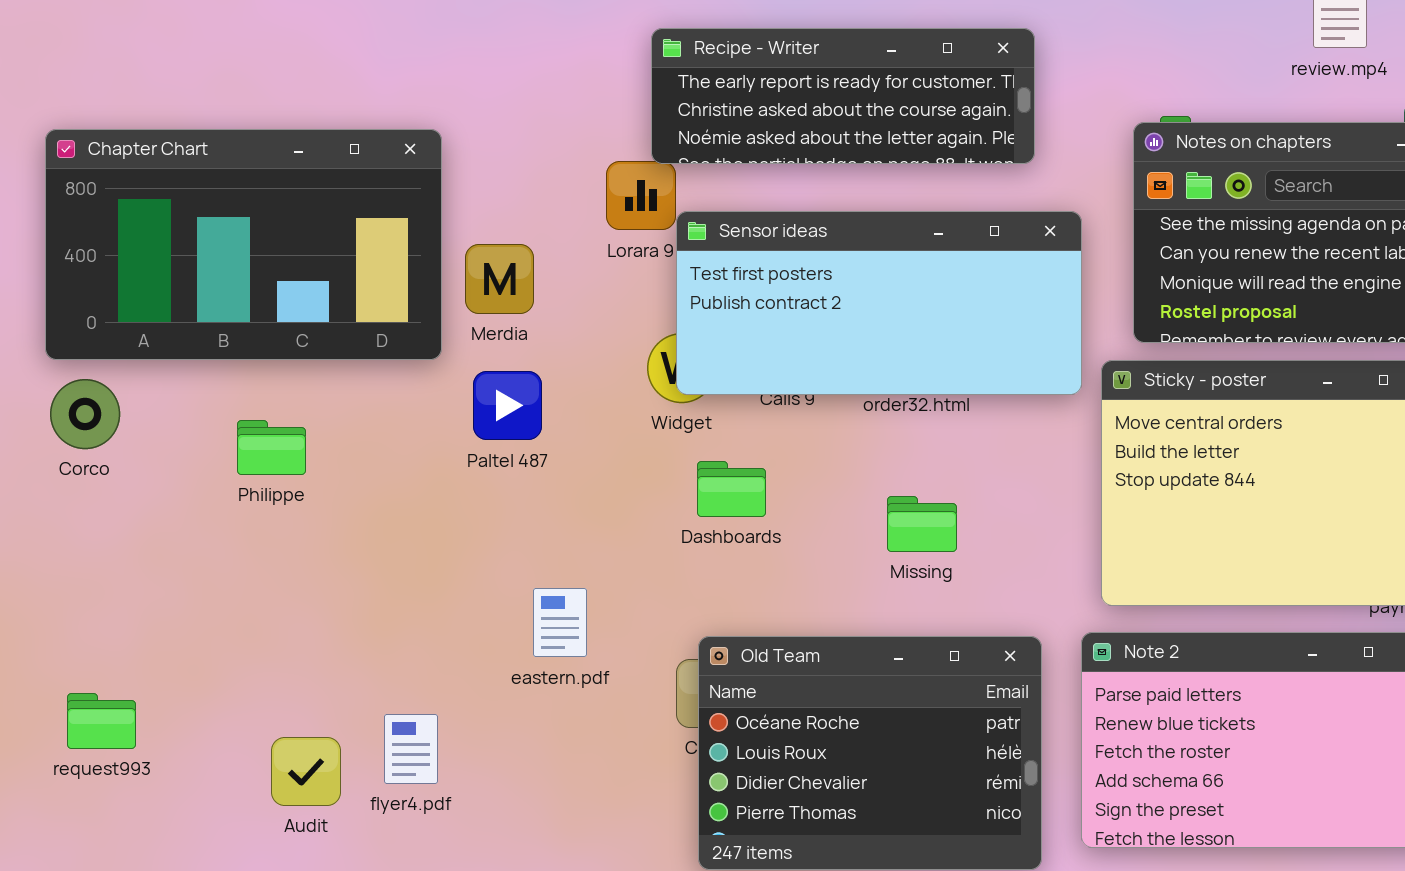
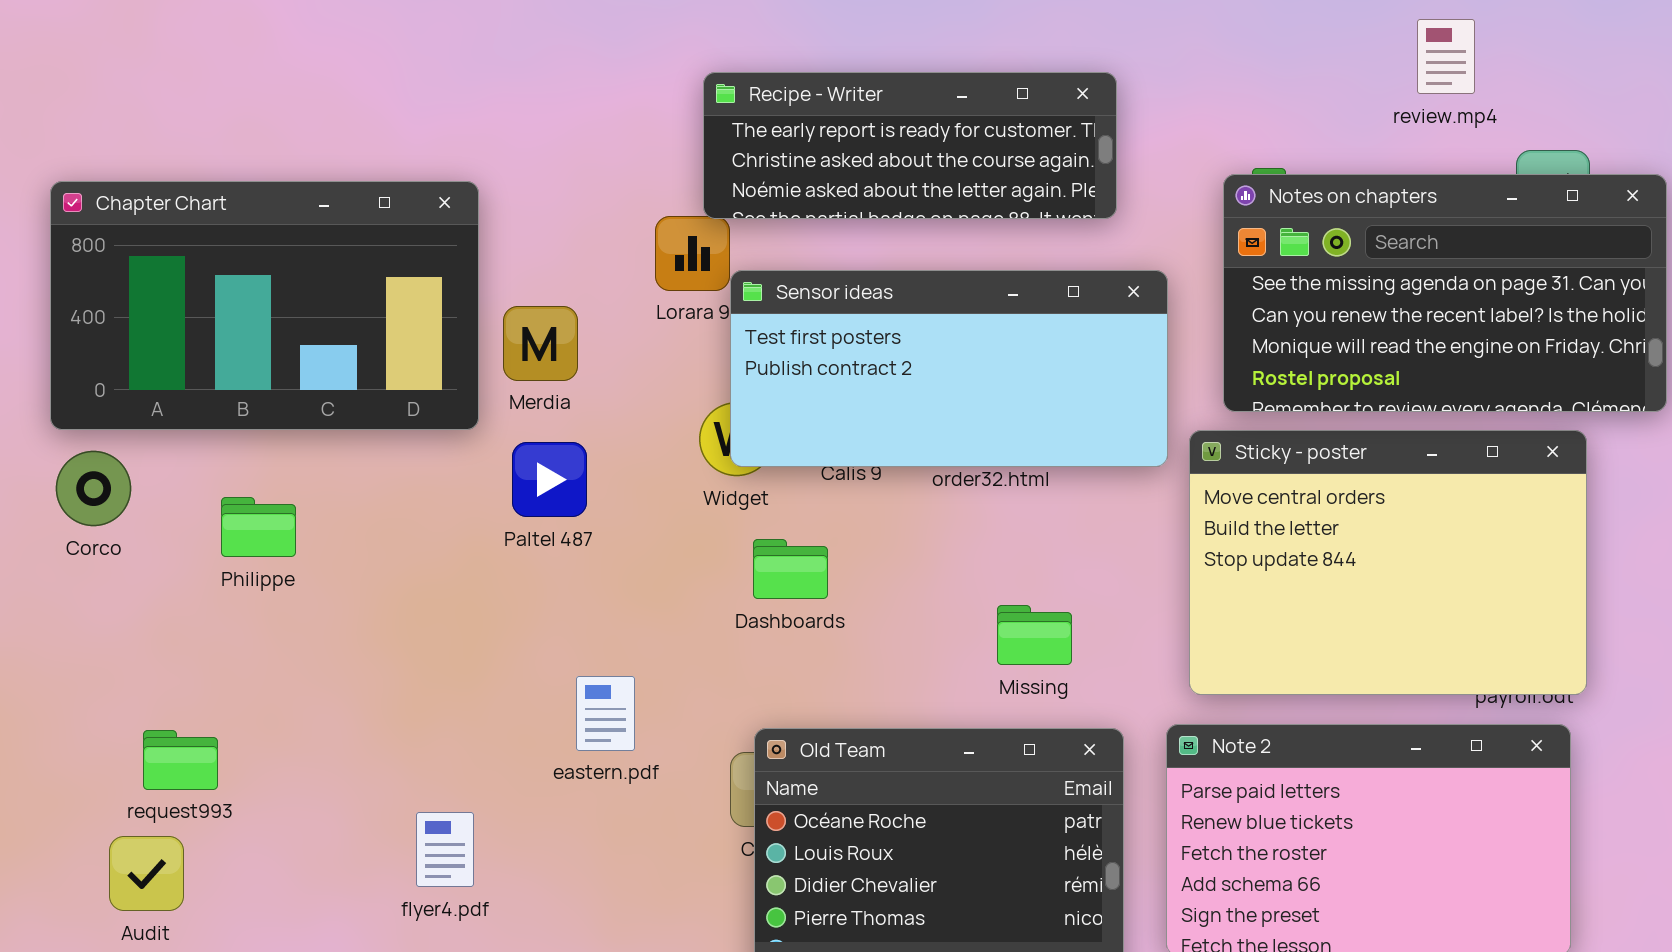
Philippe: [237,420,306,475] -> [221,497,296,557], moved
Missing: [887,496,957,552] -> [997,605,1072,665], moved
request993: [67,693,136,749] -> [143,730,218,790], moved
Audit: [271,737,341,806] -> [109,836,184,911], moved

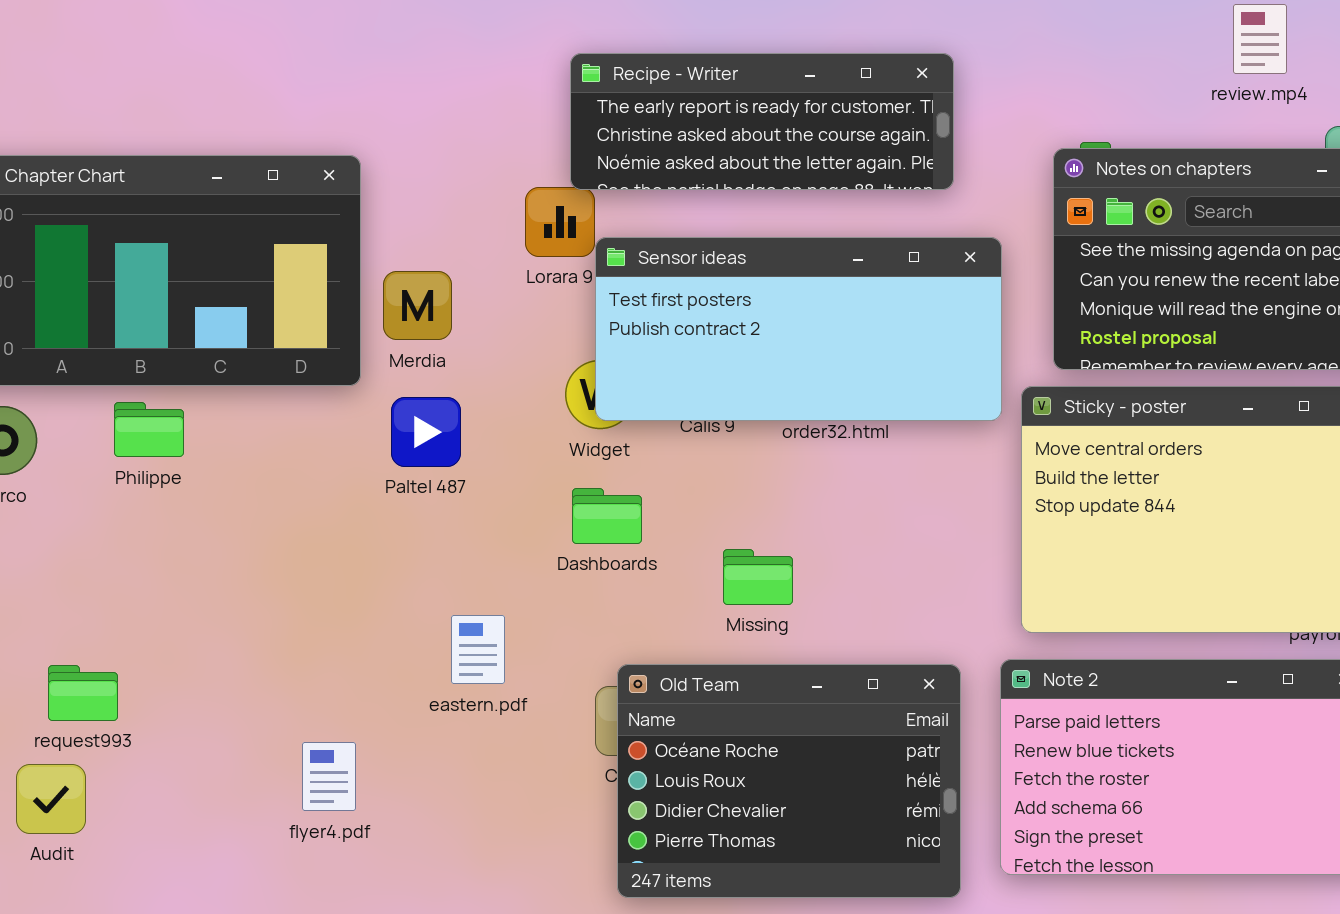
Philippe: [221,497,296,557] -> [114,402,184,457], moved
Dashboards: [753,539,828,599] -> [572,488,642,544], moved
Missing: [997,605,1072,665] -> [723,549,793,605], moved

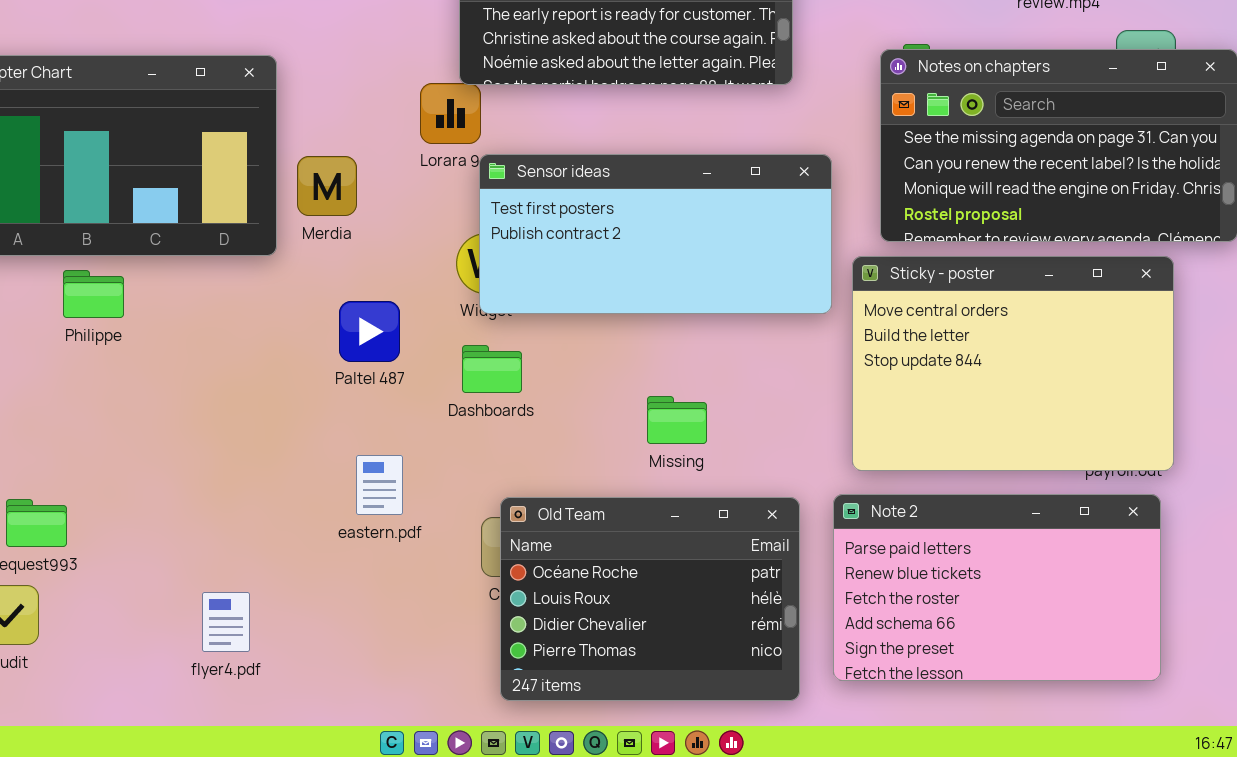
Sensor ideas: [595,237,1002,421] -> [479,154,832,314], moved
Paltel 487: [391,397,461,467] -> [339,301,400,362], moved
Missing: [723,549,793,605] -> [647,396,707,444], moved
flyer4.pdf: [302,742,356,811] -> [202,592,250,652], moved

